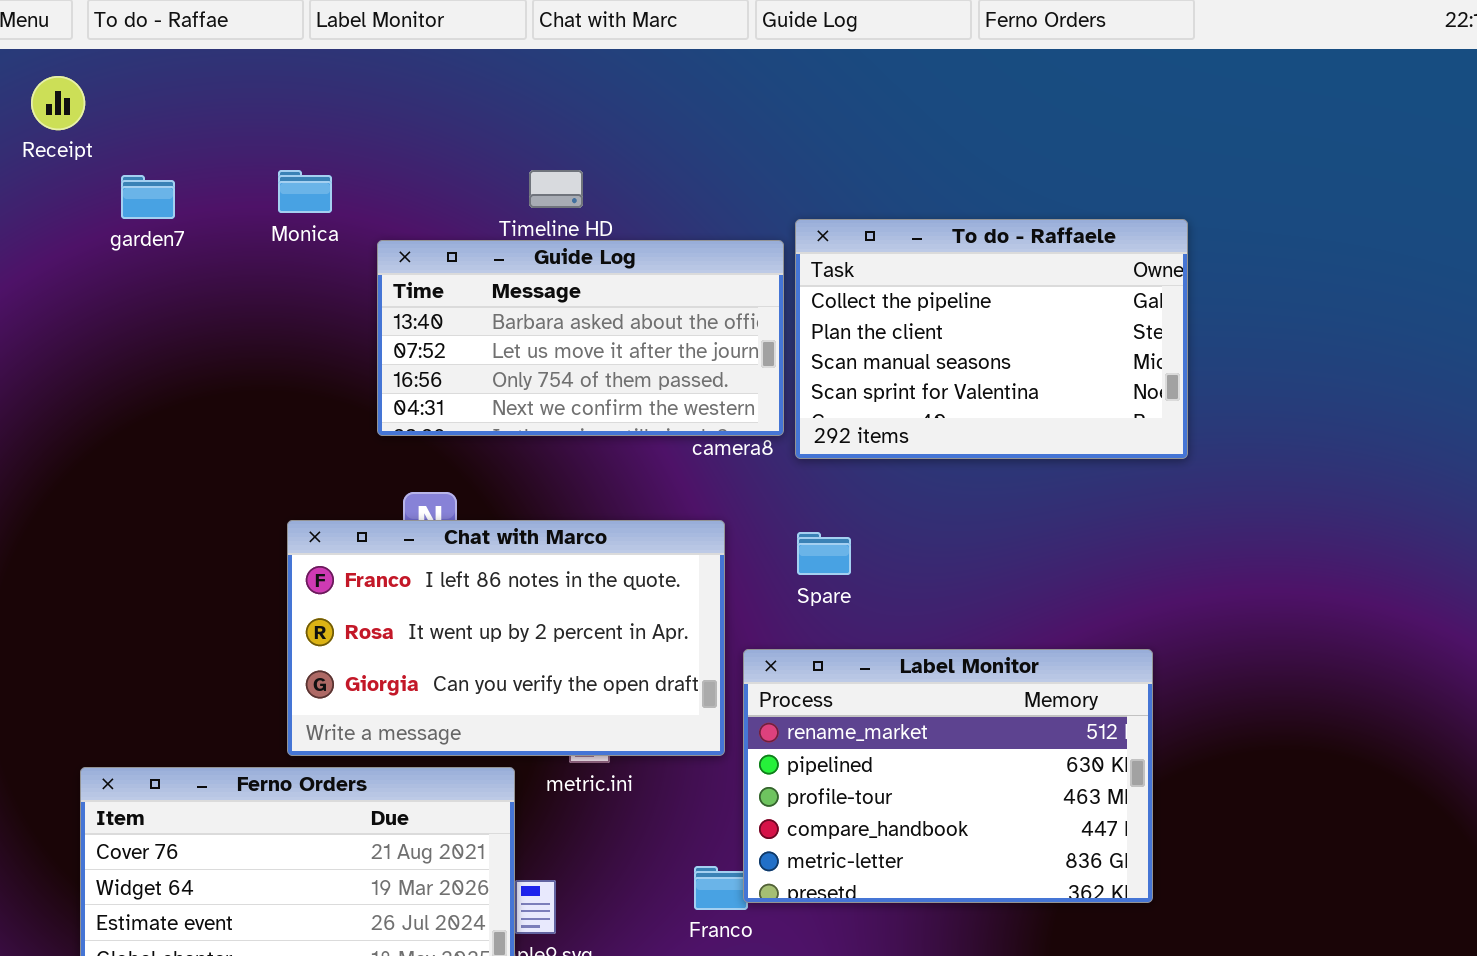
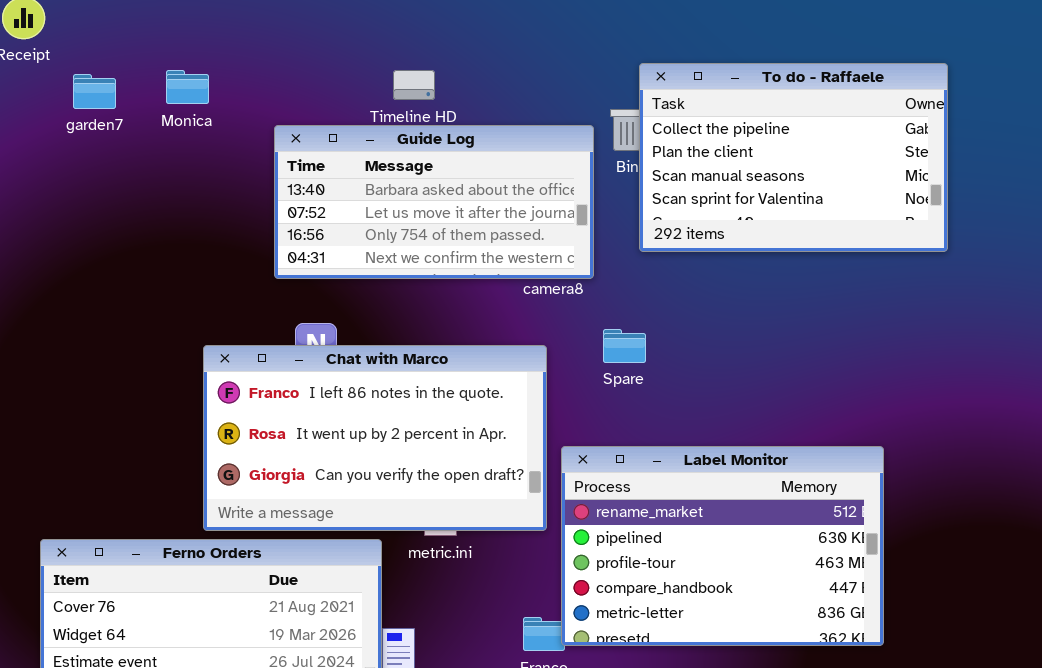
Monica: [278,170,332,213] -> [166,70,209,104], moved
To do - Raffaele: [795,219,1188,459] -> [639,63,948,252], moved
Spare: [797,532,851,575] -> [603,329,646,363], moved

